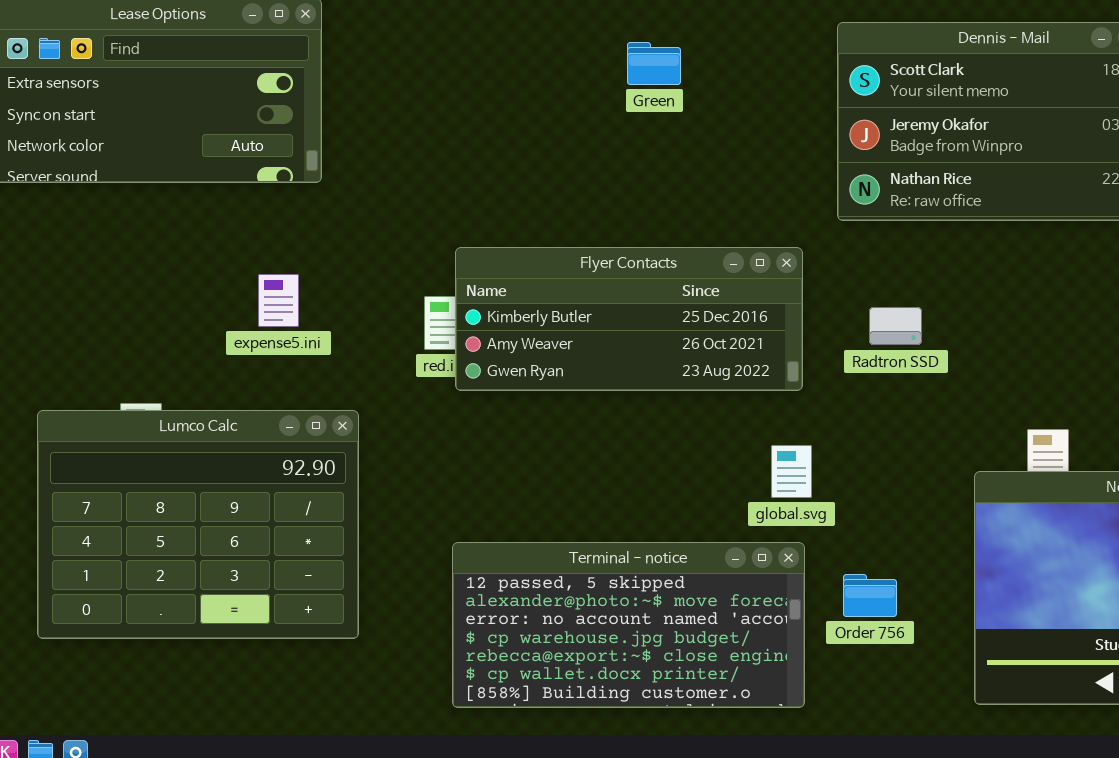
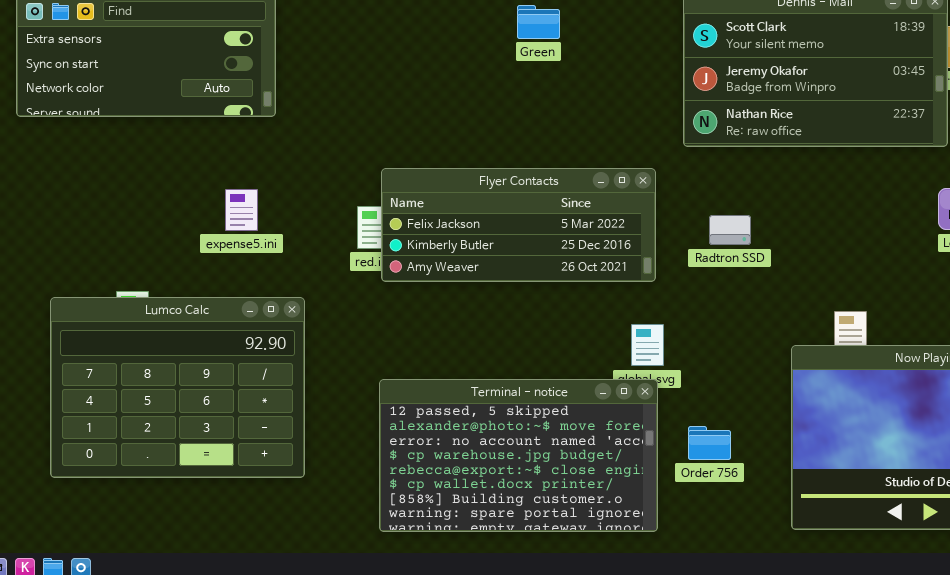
Flyer Contacts: [455,247,803,391] -> [381,168,656,282], scrolled up 1 row
Terminal - notice: [452,542,805,708] -> [379,379,658,532], resized

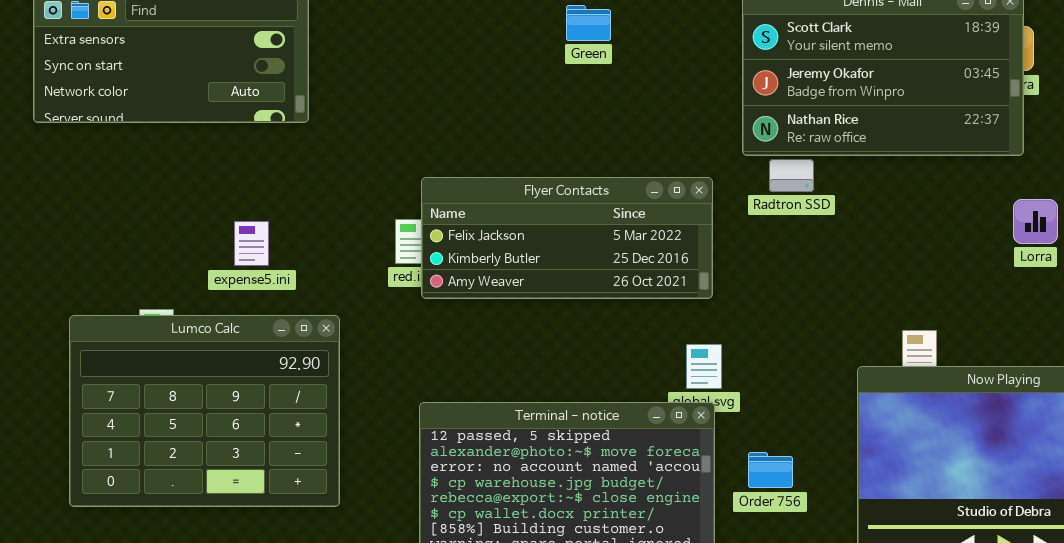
expense5.ini: [225,189,258,231] -> [234,221,269,266], moved
Radtron SSD: [709,215,751,245] -> [769,159,814,192], moved

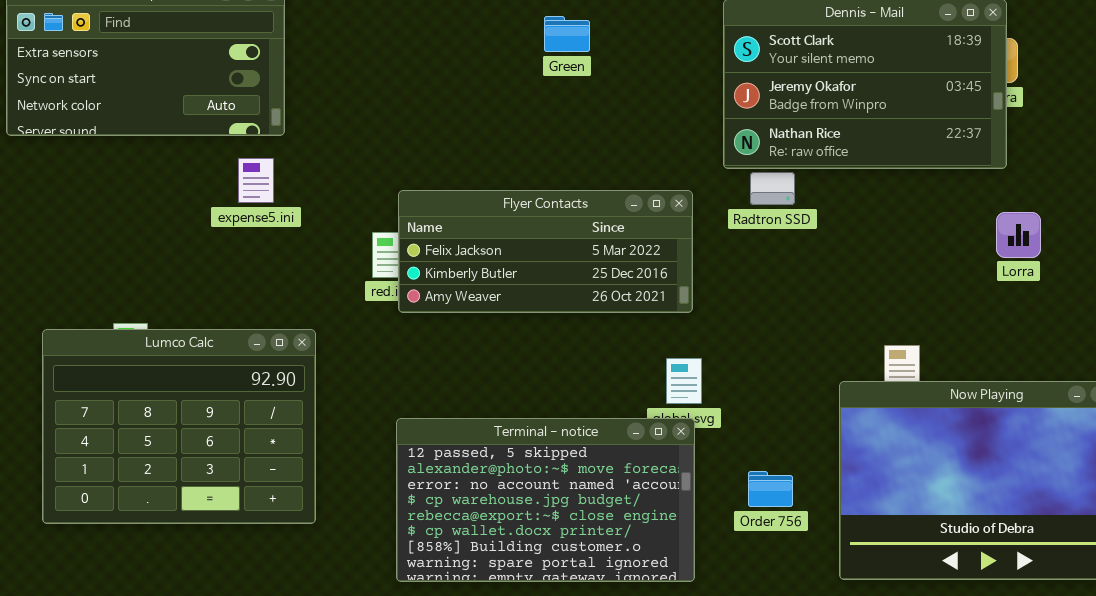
expense5.ini: [234,221,269,266] -> [238,158,274,203], moved
Order 756: [748,452,793,488] -> [748,471,793,507], moved

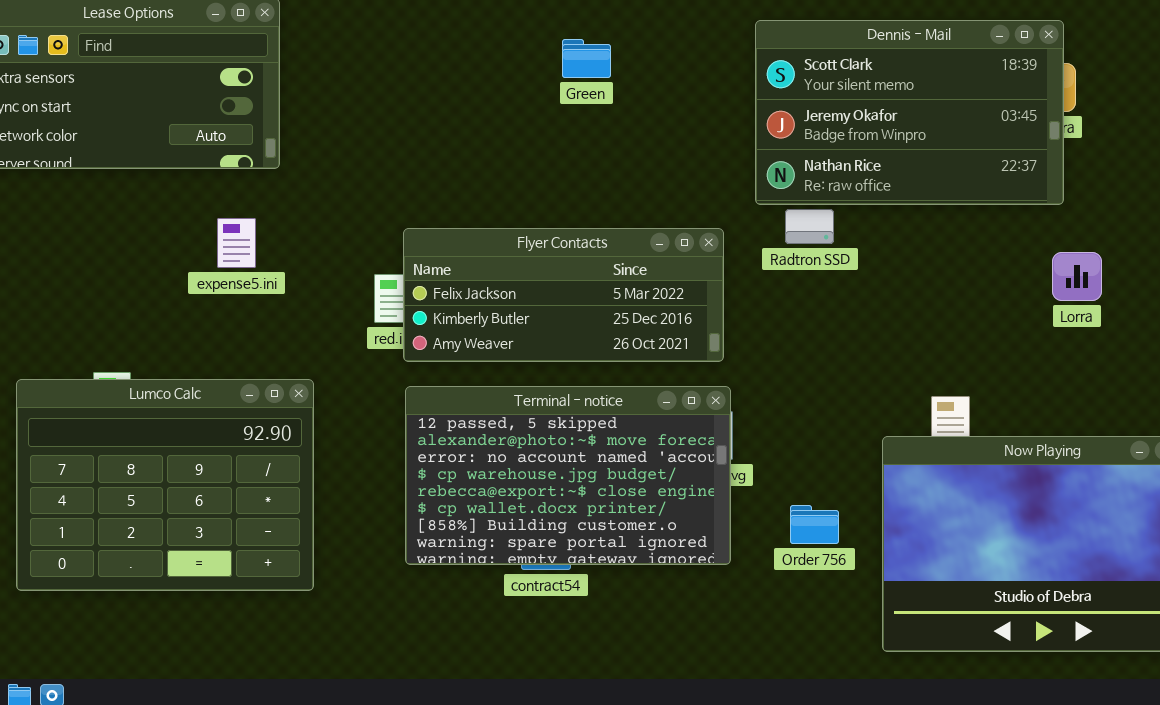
expense5.ini: [238,158,274,203] -> [217,218,256,268], moved
Terminal - notice: [396,418,695,582] -> [405,386,731,565], moved
Order 756: [748,471,793,507] -> [790,505,839,544], moved

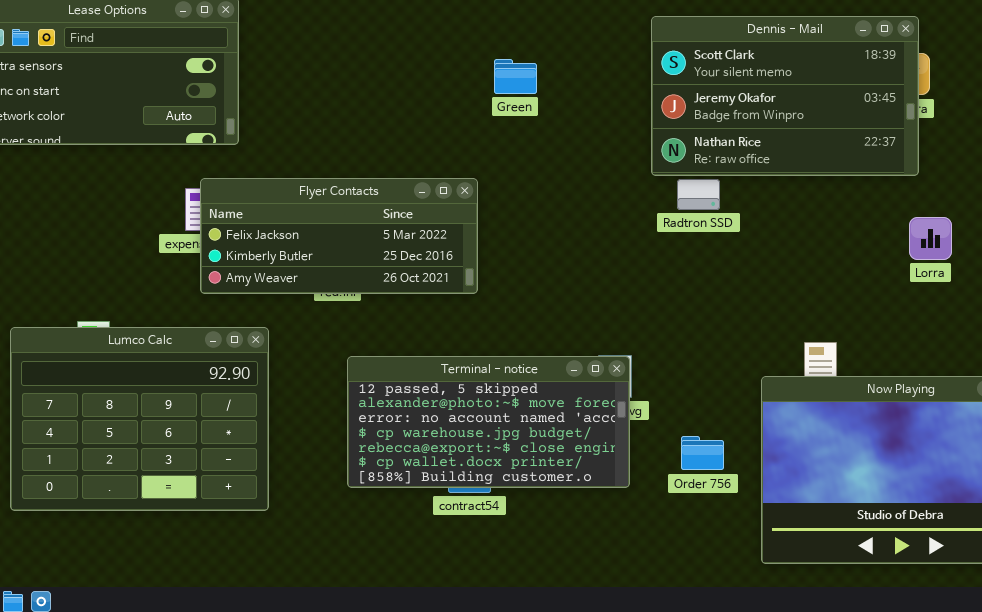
Green: [562,39,611,78] -> [494,59,537,94], moved
Flyer Contacts: [403,228,724,362] -> [200,178,478,294], moved
Terminal - notice: [405,386,731,565] -> [347,356,630,488], resized

